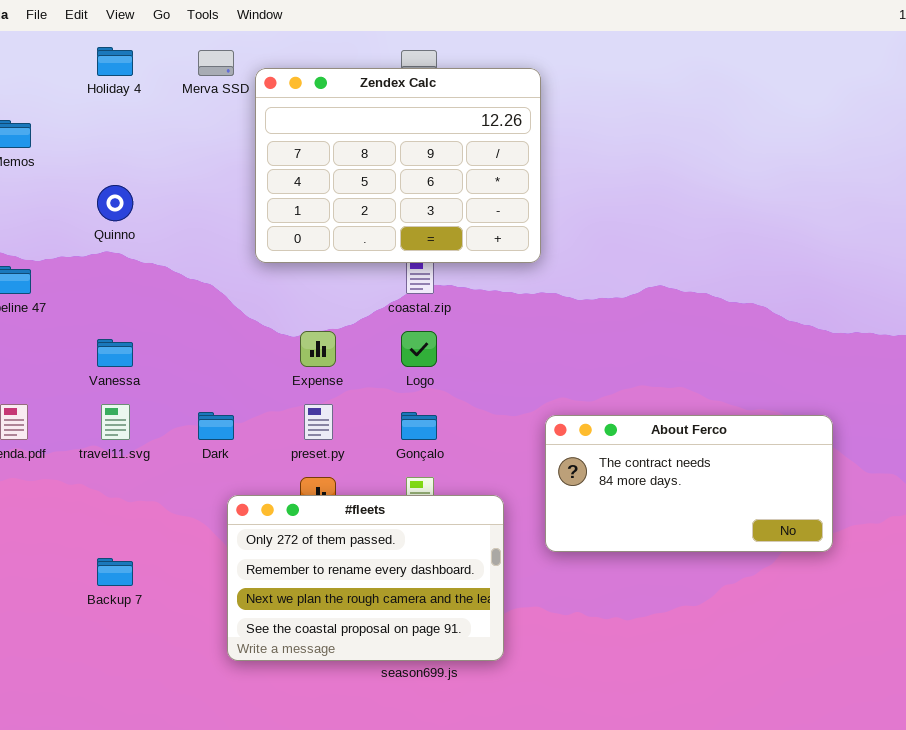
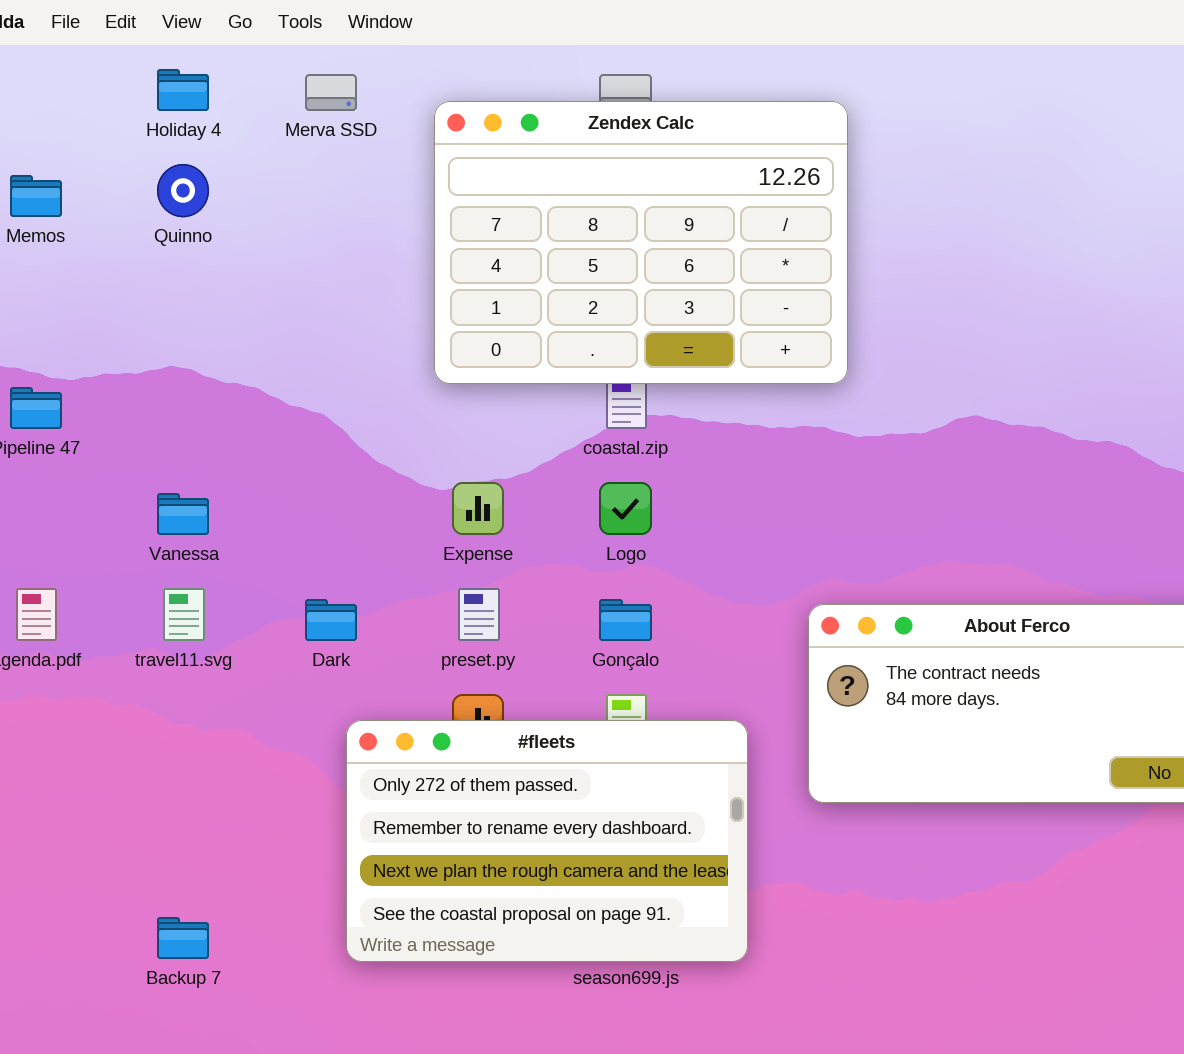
Zendex Calc: [255,68,541,263] -> [434,101,848,384], moved
Quinno: [97,185,133,221] -> [157,164,209,217], moved
Backup 7: [97,558,133,586] -> [157,917,209,959], moved

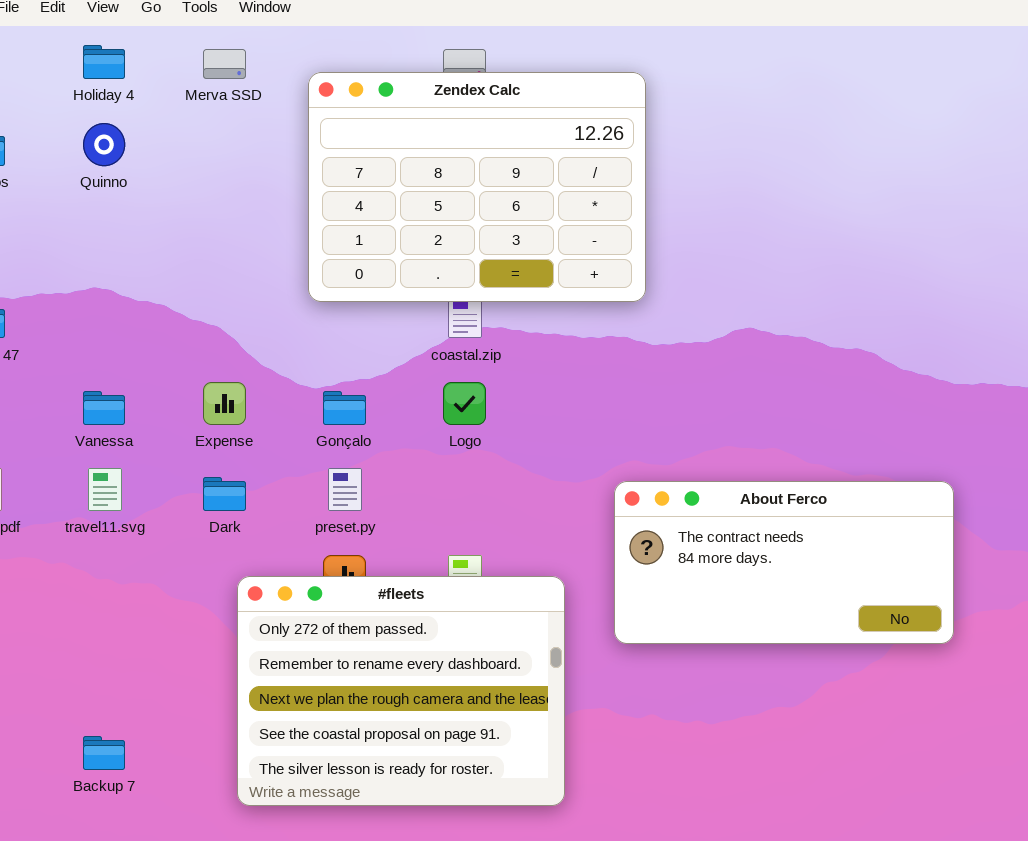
Expense: [452,482,504,535] -> [203,382,246,425], moved
Gonçalo: [599,599,652,641] -> [323,391,366,425], moved
#fleets: [346,720,748,962] -> [237,576,565,806], resized

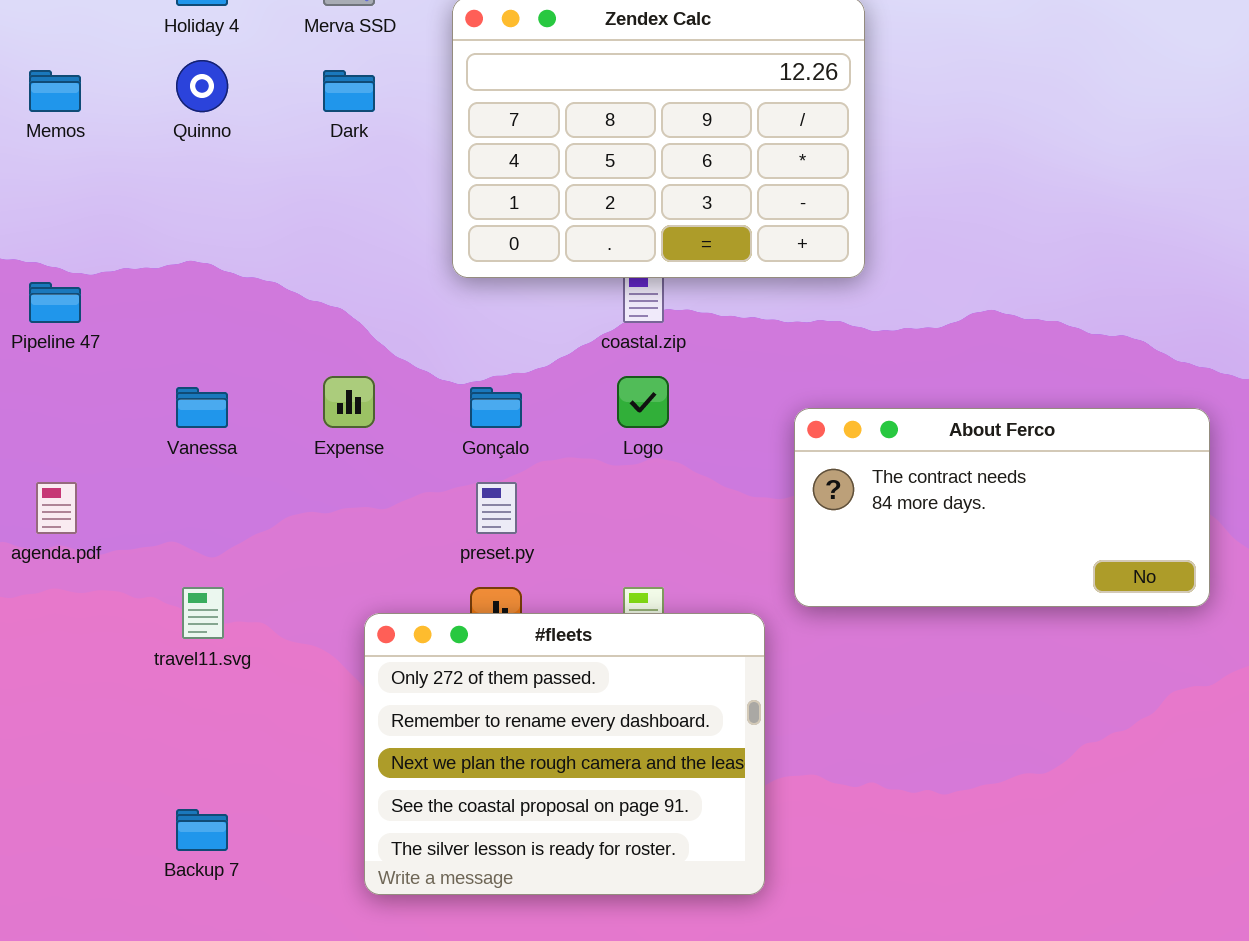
travel11.svg: [88,468,122,511] -> [182,587,224,639], moved
Dark: [203,477,246,511] -> [323,70,375,112], moved
About Ferco: [614,481,954,644] -> [794,408,1210,607], moved

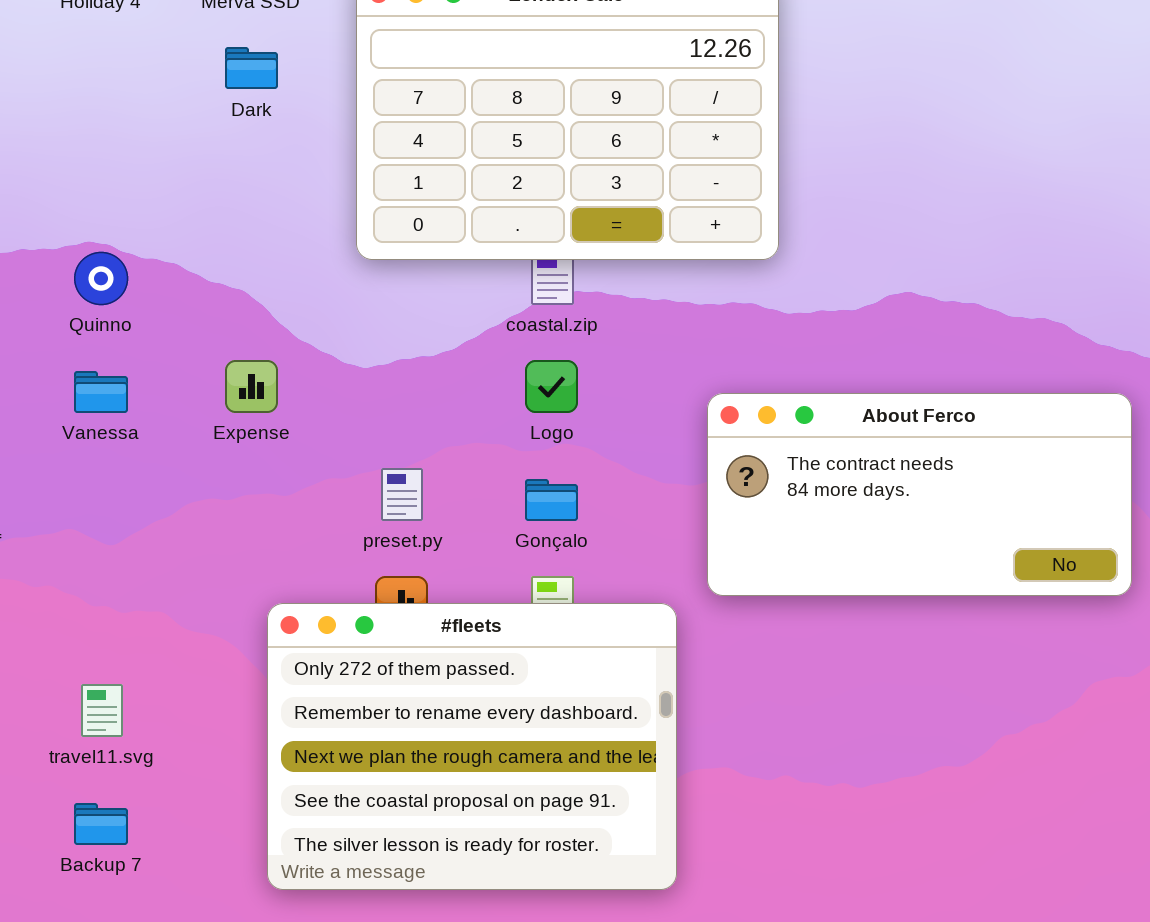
Quinno: [176,60,228,112] -> [74,252,128,305], moved
Gonçalo: [470,387,522,428] -> [525,479,578,521], moved
travel11.svg: [182,587,224,639] -> [81,684,123,737], moved

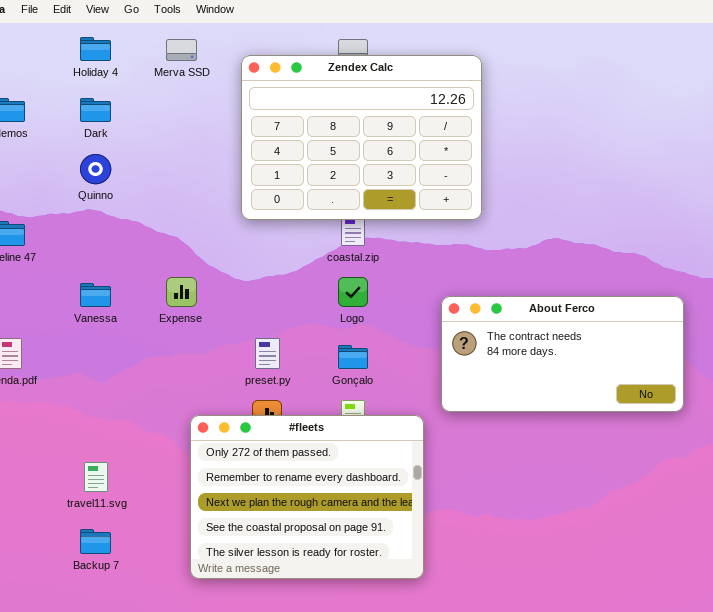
Dark: [225,47,278,89] -> [80,98,111,122], moved
Quinno: [74,252,128,305] -> [80,154,111,184], moved

